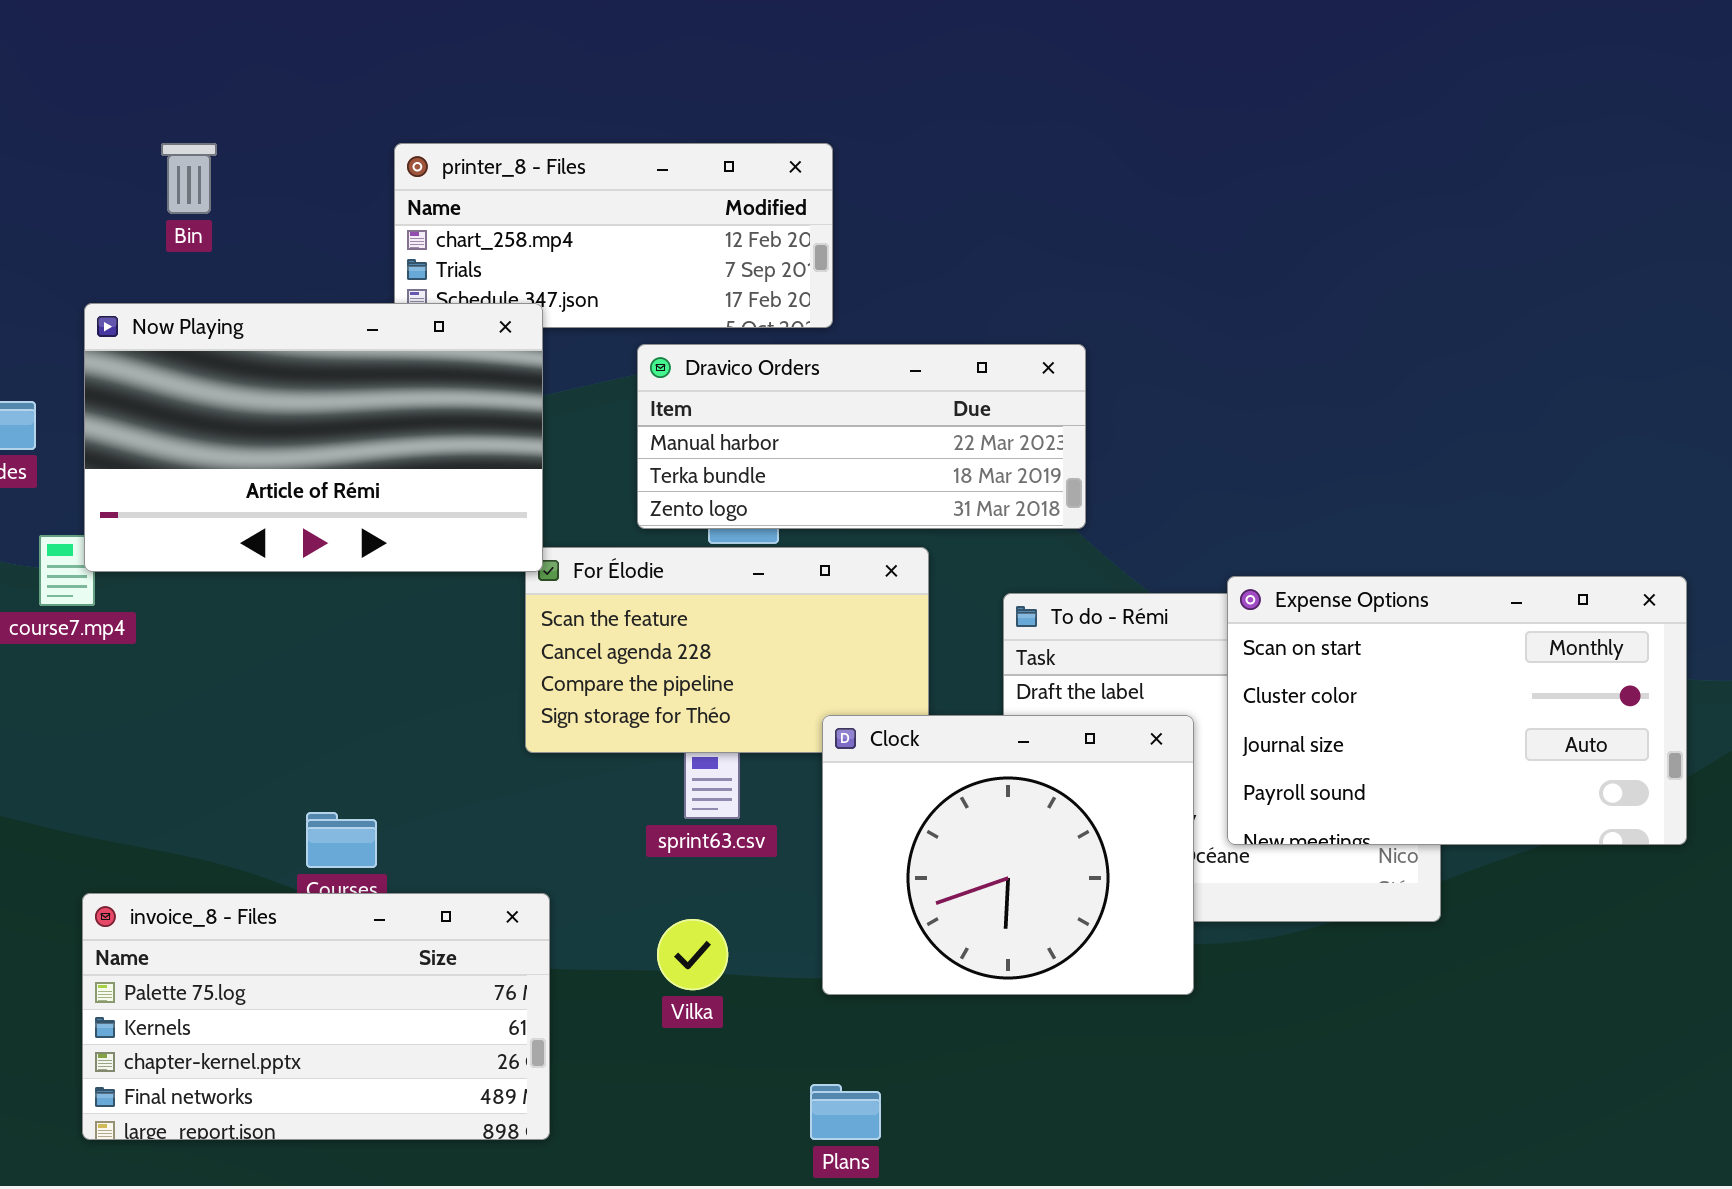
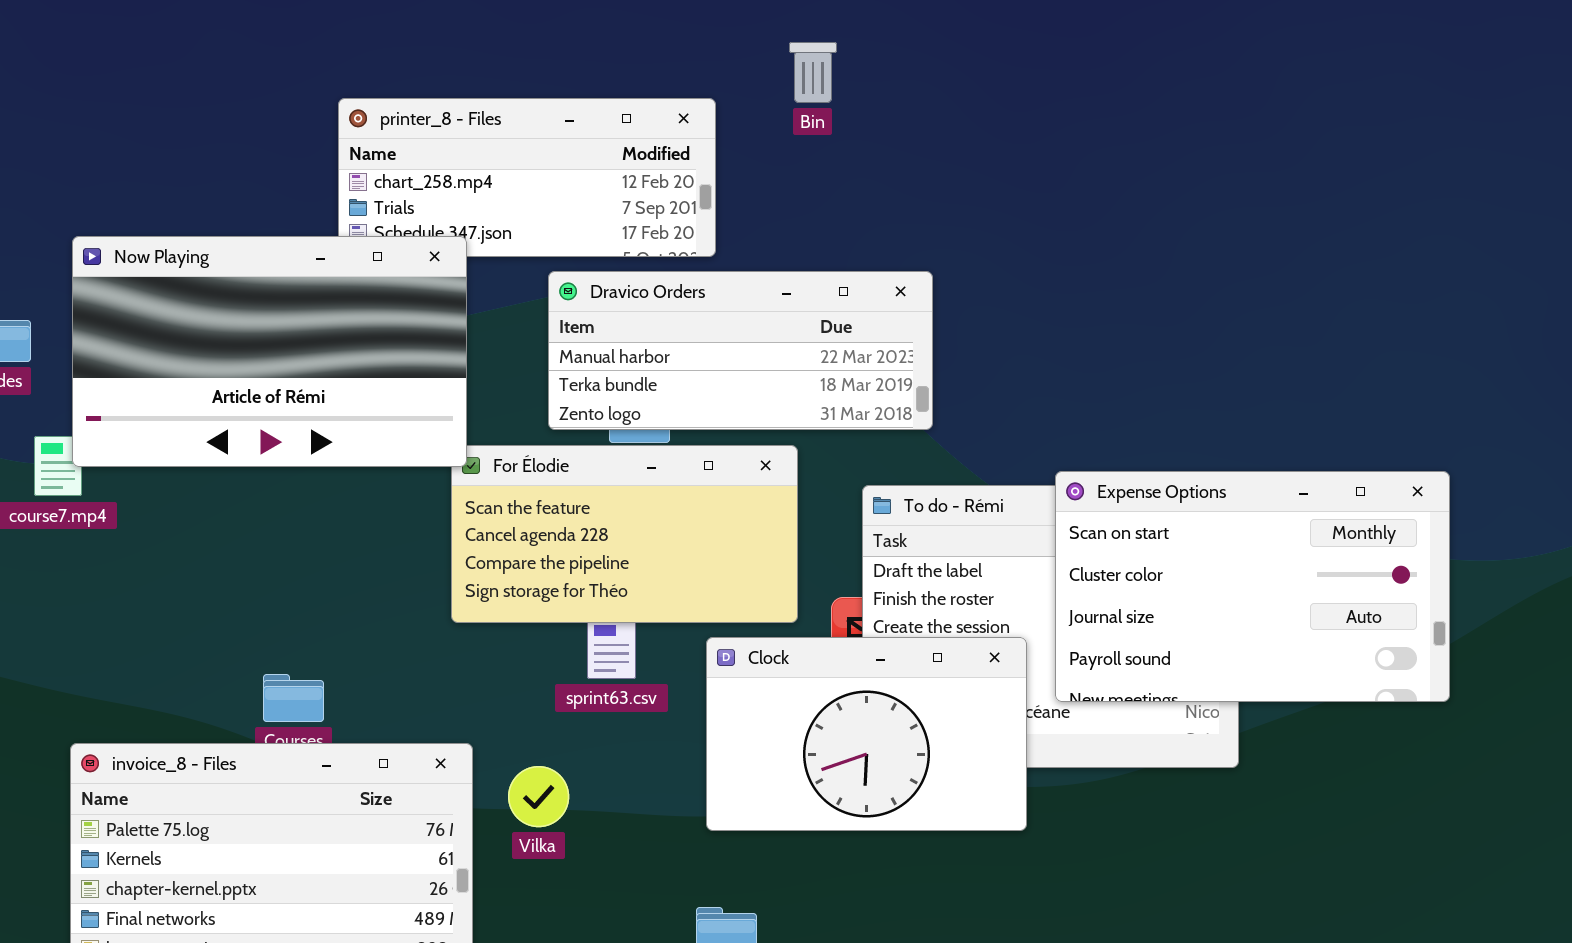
Bin: [161,143,217,214] -> [789,42,837,103], moved
Clock: [822,715,1194,995] -> [706,637,1027,831], resized
Vilka: [657,919,728,990] -> [508,766,569,827], moved

